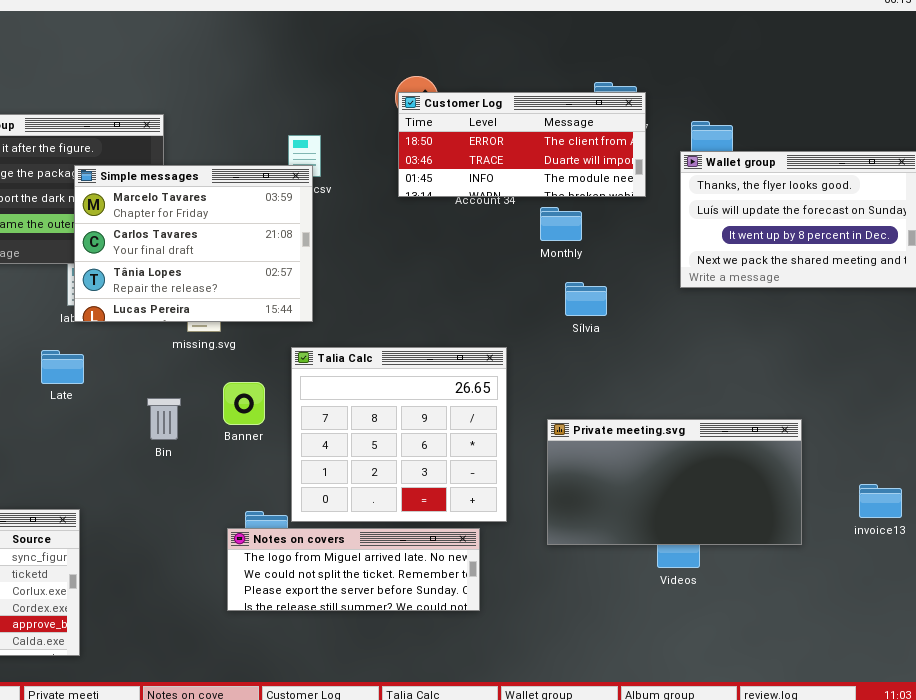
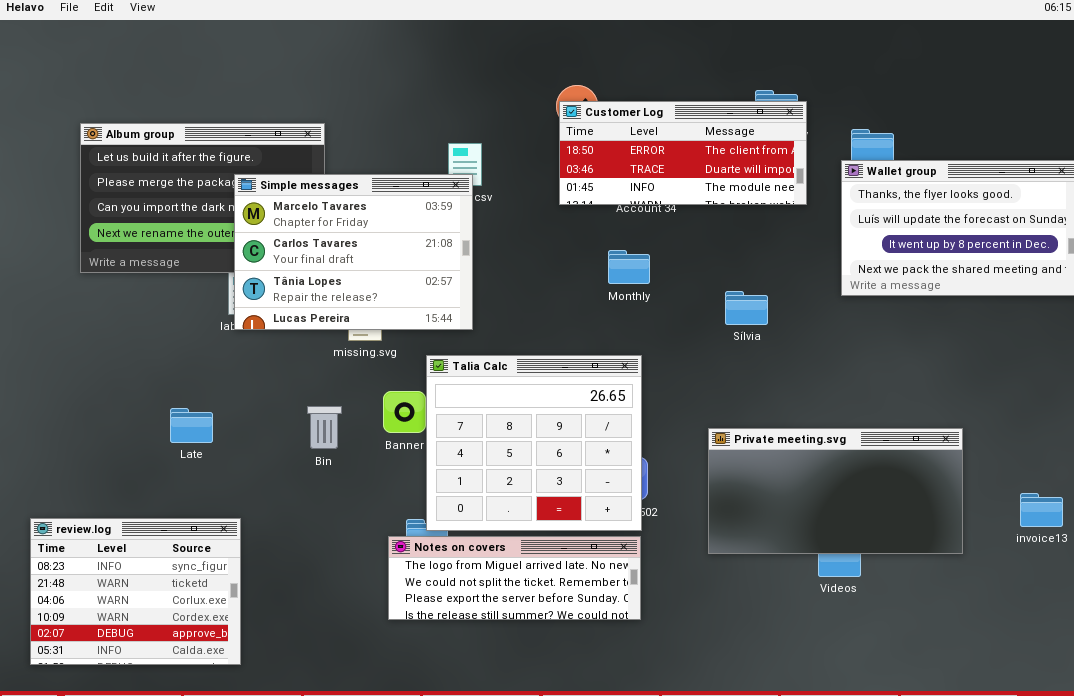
Monthly: [540,207,582,241] -> [608,250,650,284], moved
Talia Calc: [291,347,507,522] -> [426,355,642,531], moved
Late: [41,350,84,384] -> [170,408,213,443], moved

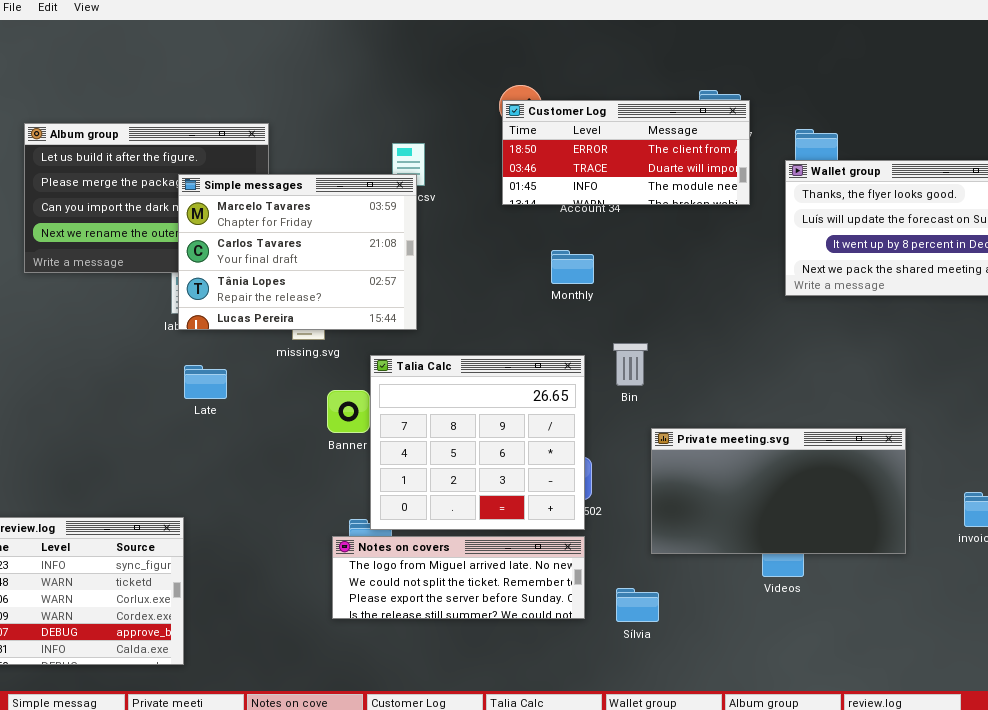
Sílvia: [725,291,768,325] -> [616,588,659,622], moved
Bin: [307,406,342,449] -> [613,343,648,386], moved
Late: [170,408,213,443] -> [184,365,227,399], moved

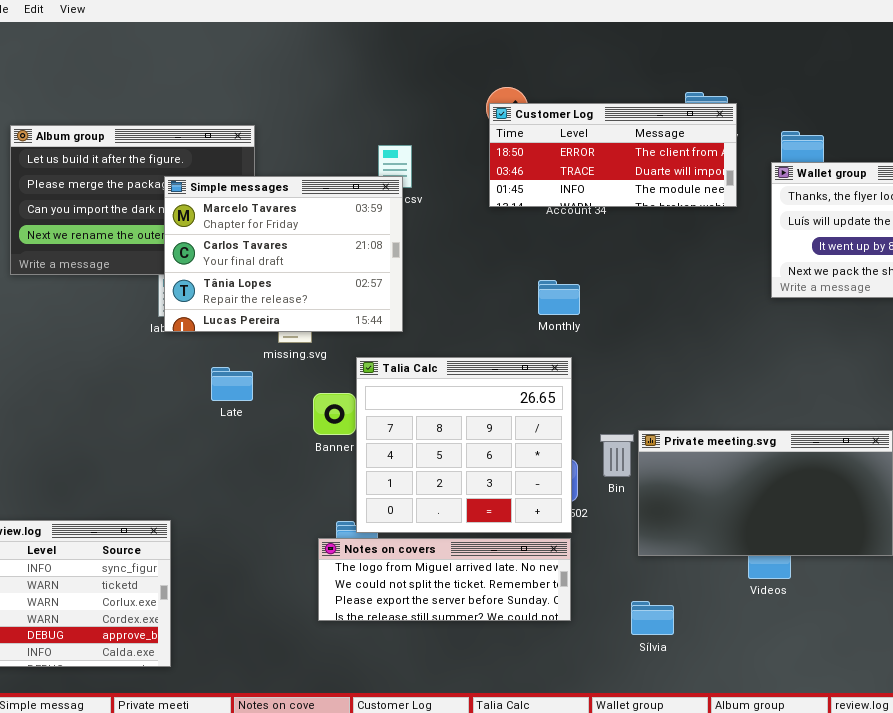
Monthly: [551,250,594,284] -> [538,280,580,315], moved
Bin: [613,343,648,386] -> [600,434,634,477], moved
Late: [184,365,227,399] -> [211,367,253,401], moved
Sílvia: [616,588,659,622] -> [631,601,674,635], moved

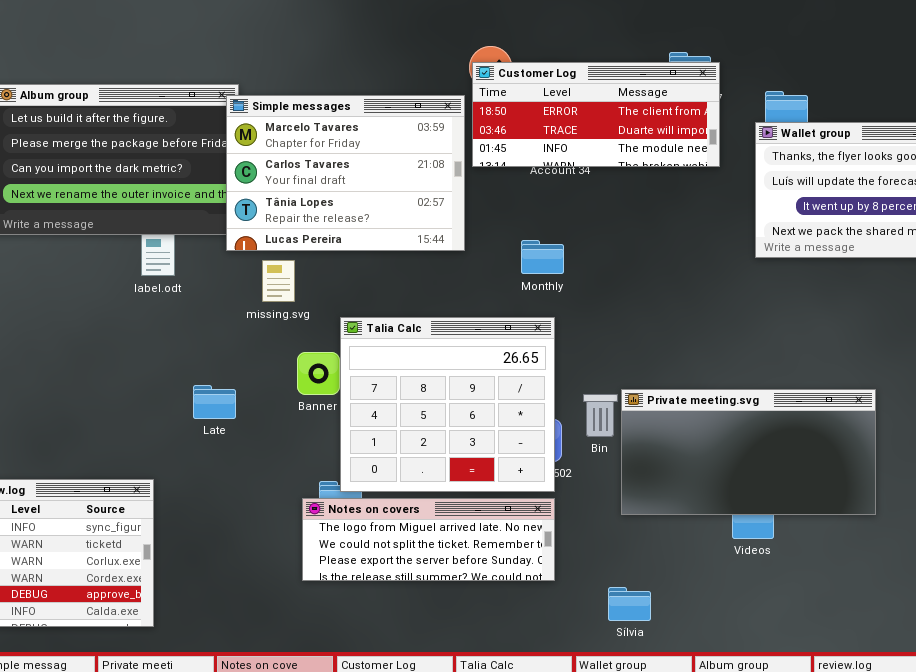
Simple messages: [164,176,403,332] -> [226,95,465,251], moved
Late: [211,367,253,401] -> [193,385,236,419], moved
Sílvia: [631,601,674,635] -> [608,587,651,621], moved

